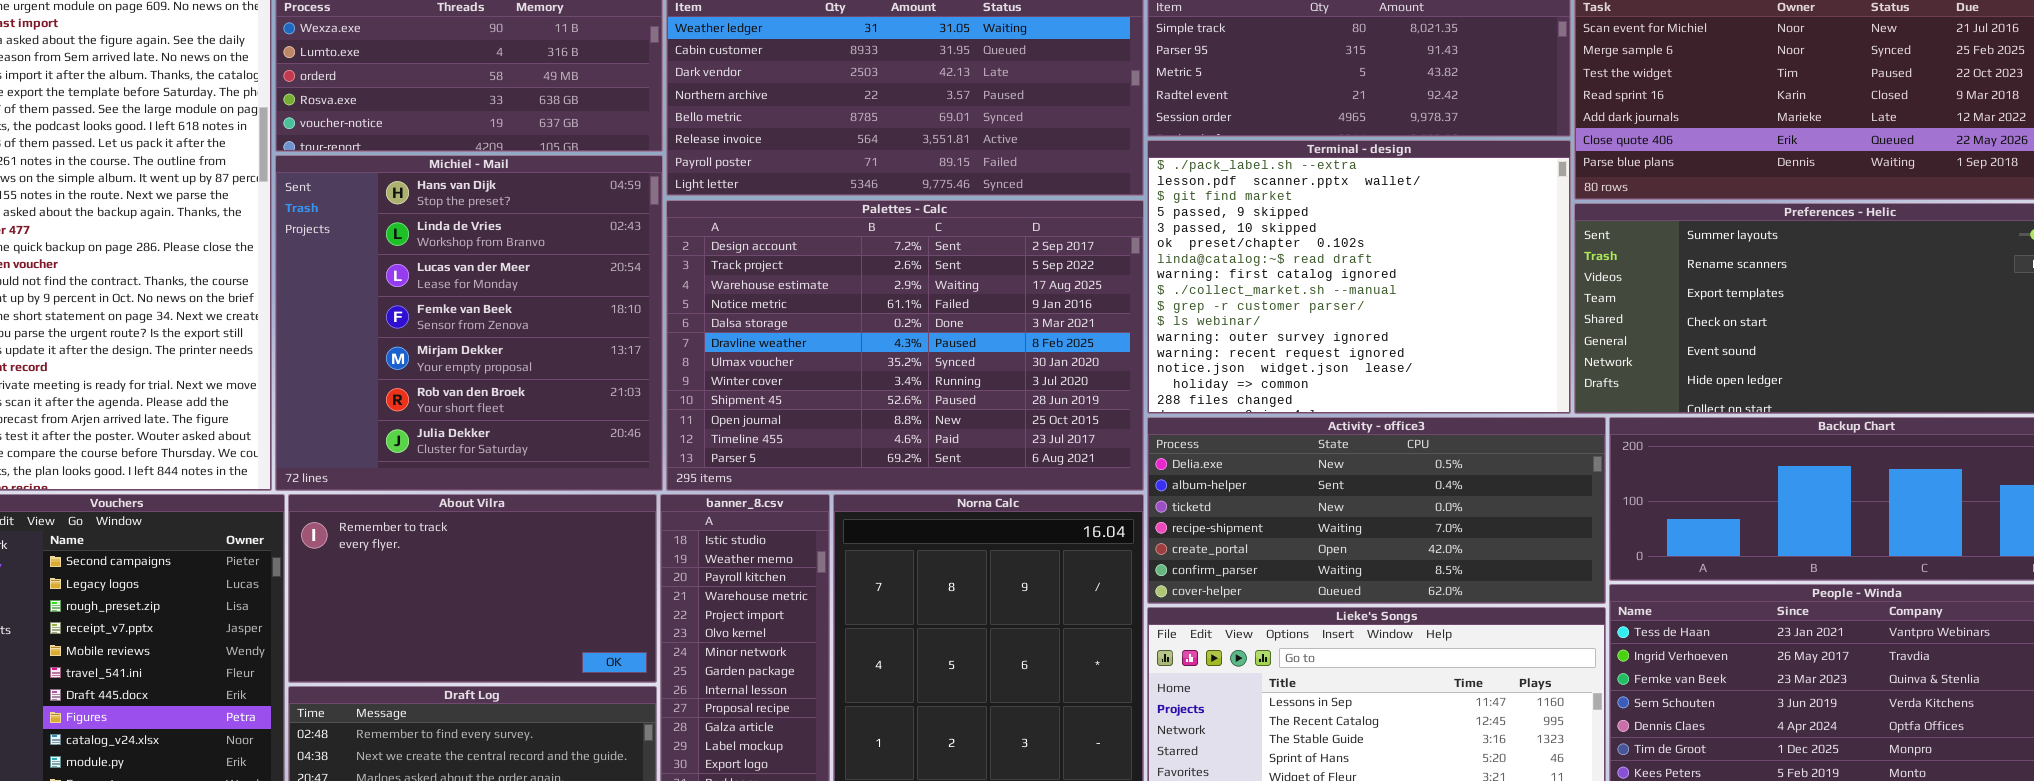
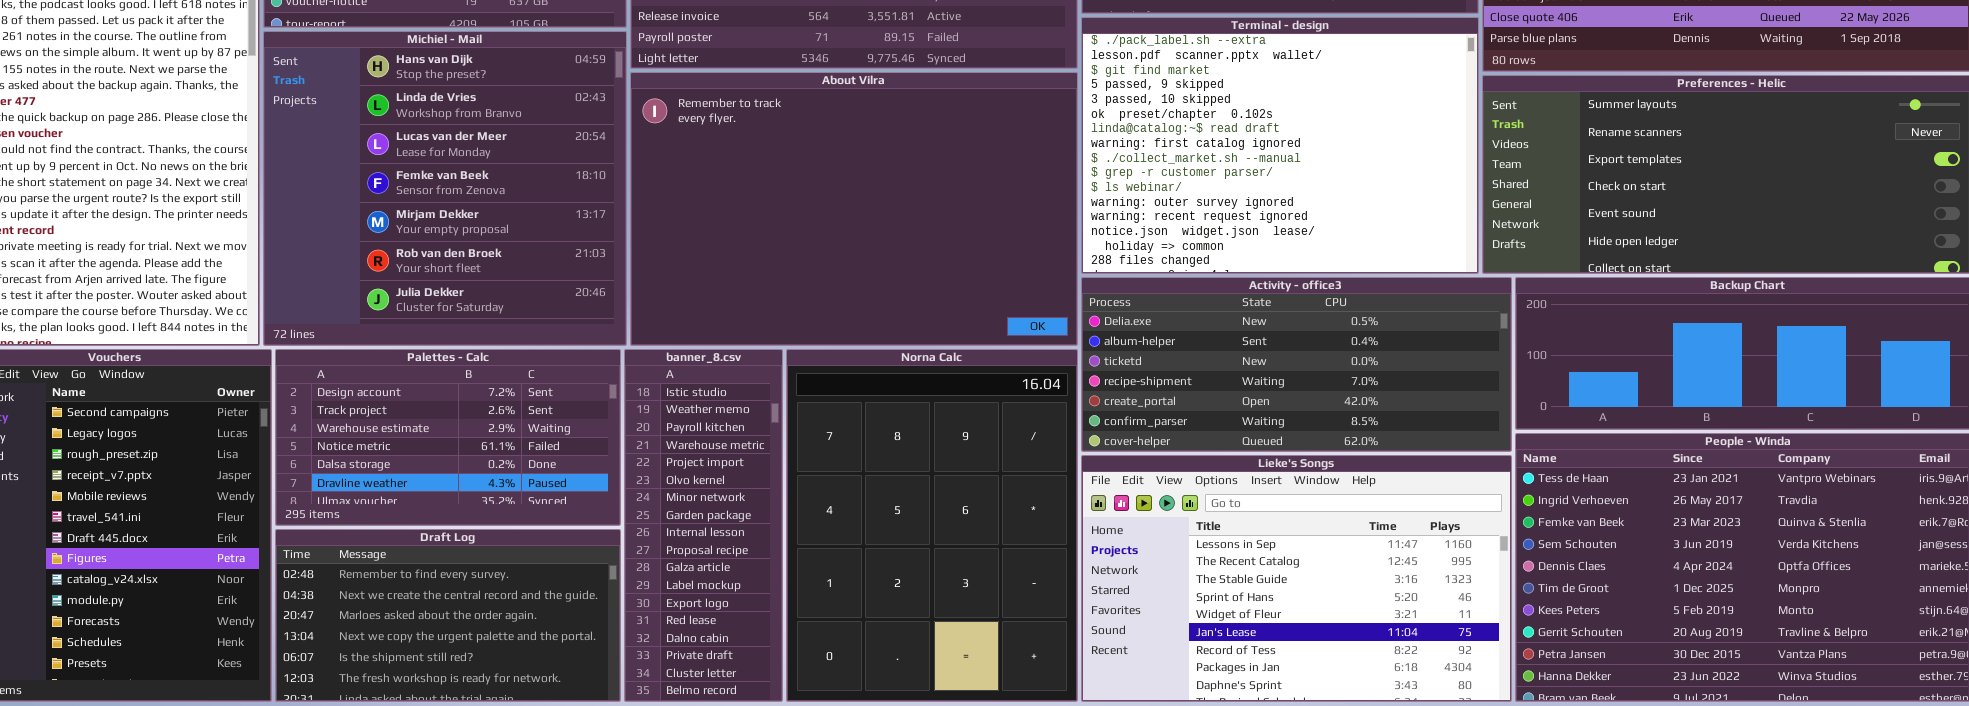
Palettes - Calc: [666,200,1144,491] -> [275,349,621,526], moved, resized
About Vilra: [288,494,657,683] -> [630,72,1078,346], moved, resized

